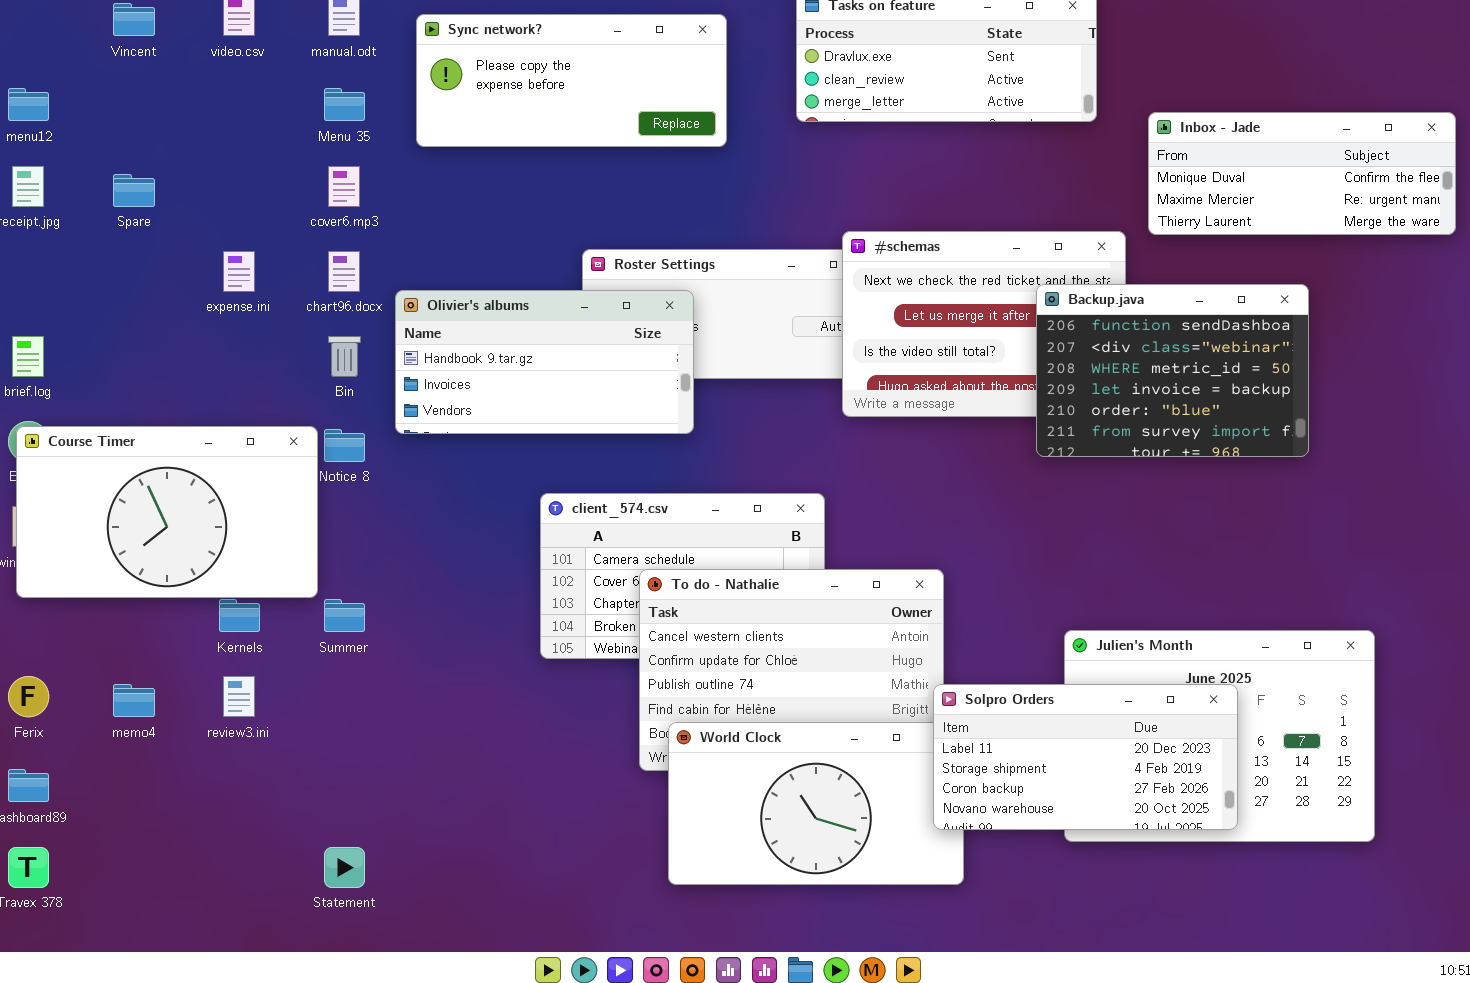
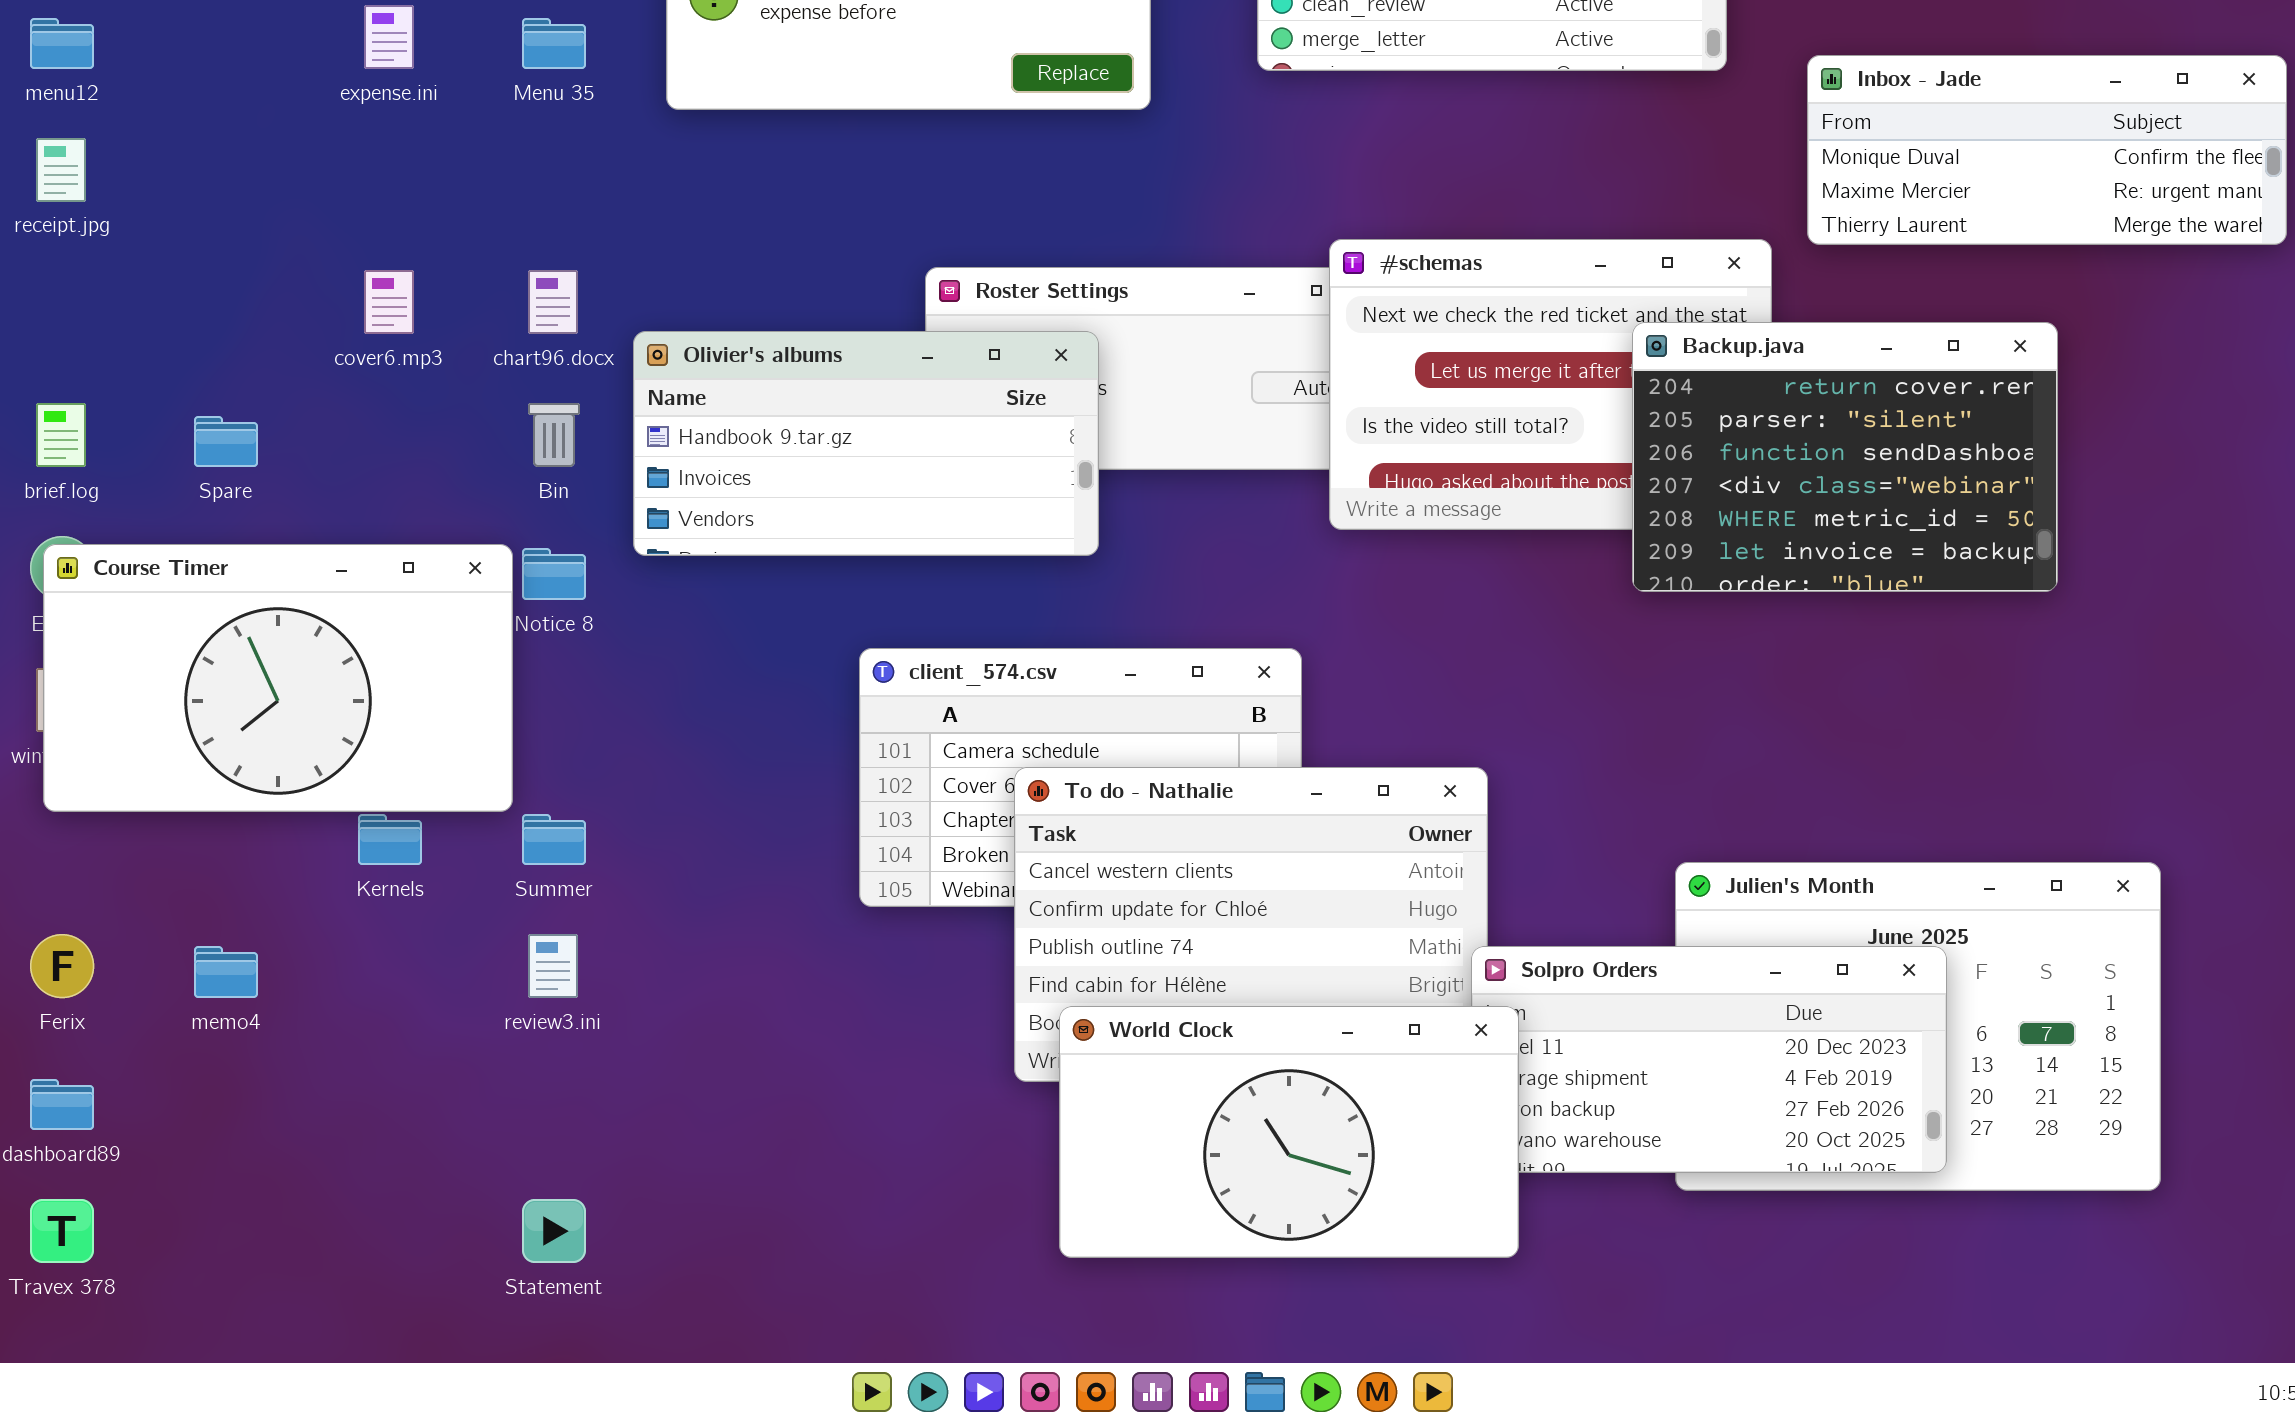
cover6.mp3: [328,166,360,207] -> [364,270,414,334], moved
Spare: [113,174,155,207] -> [194,416,258,467], moved
expense.ini: [223,251,255,292] -> [364,5,414,69], moved
Backup.java: [1036,284,1309,457] -> [1632,322,2058,592], scrolled up 2 rows
review3.ini: [223,676,255,717] -> [528,934,578,998], moved
World Clock: [668,722,964,885] -> [1059,1006,1519,1258], raised

